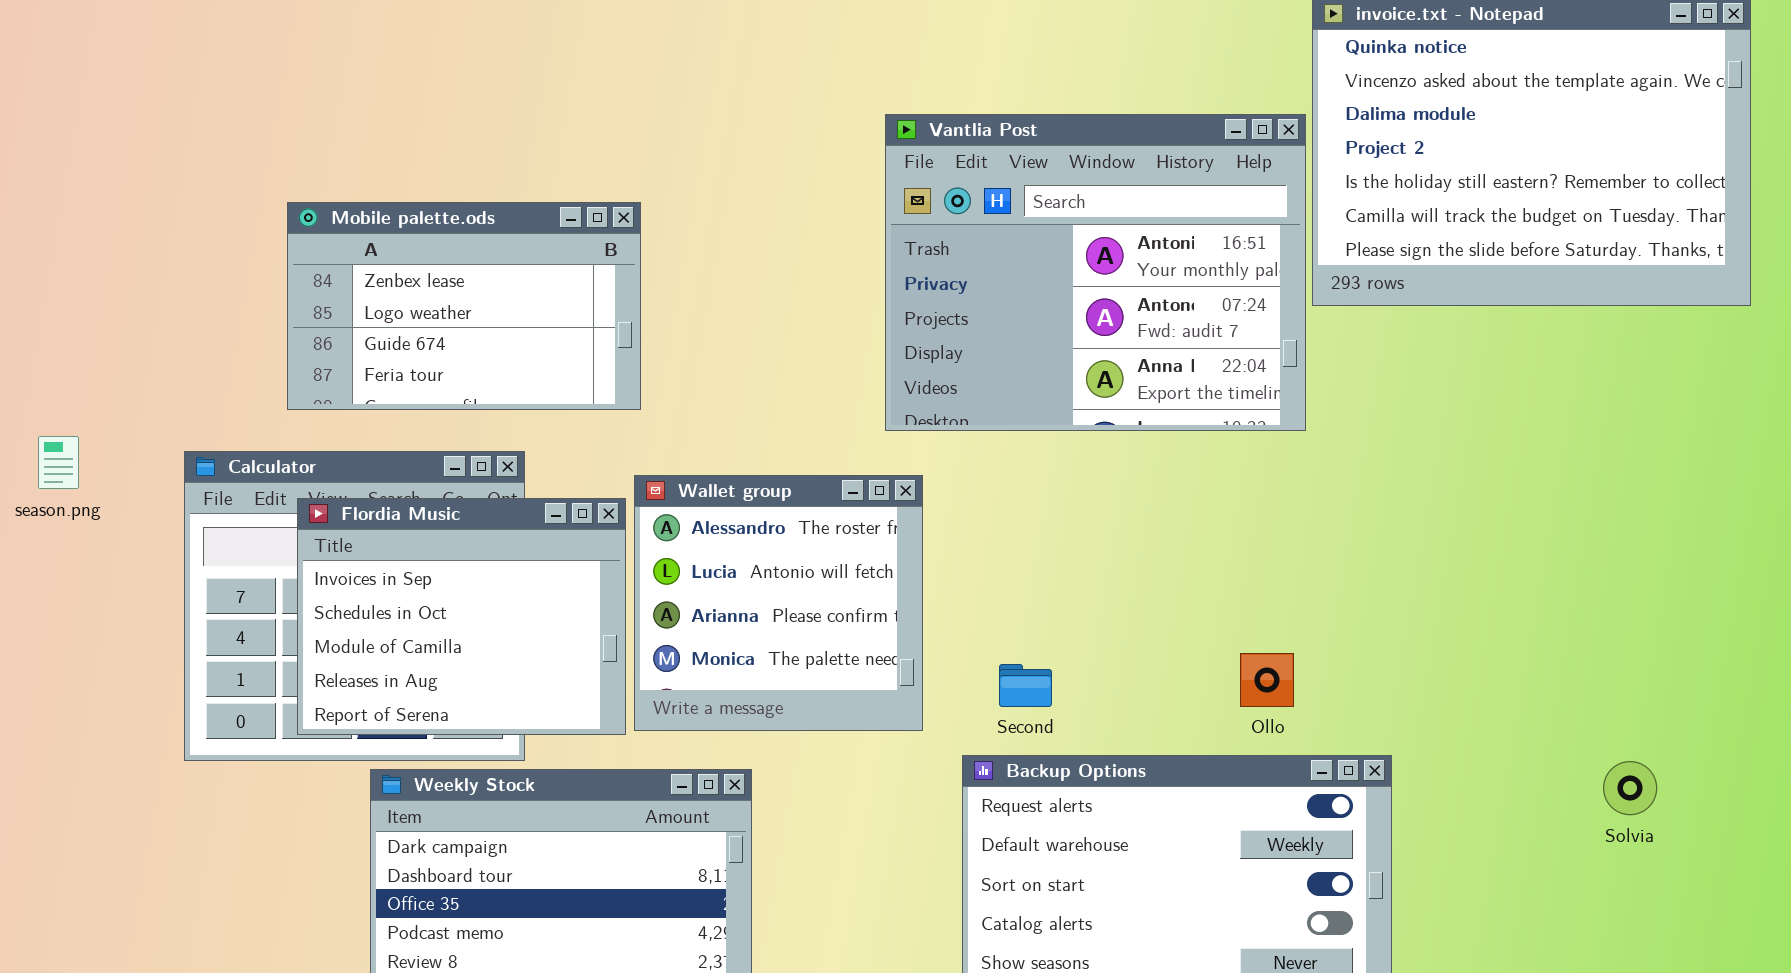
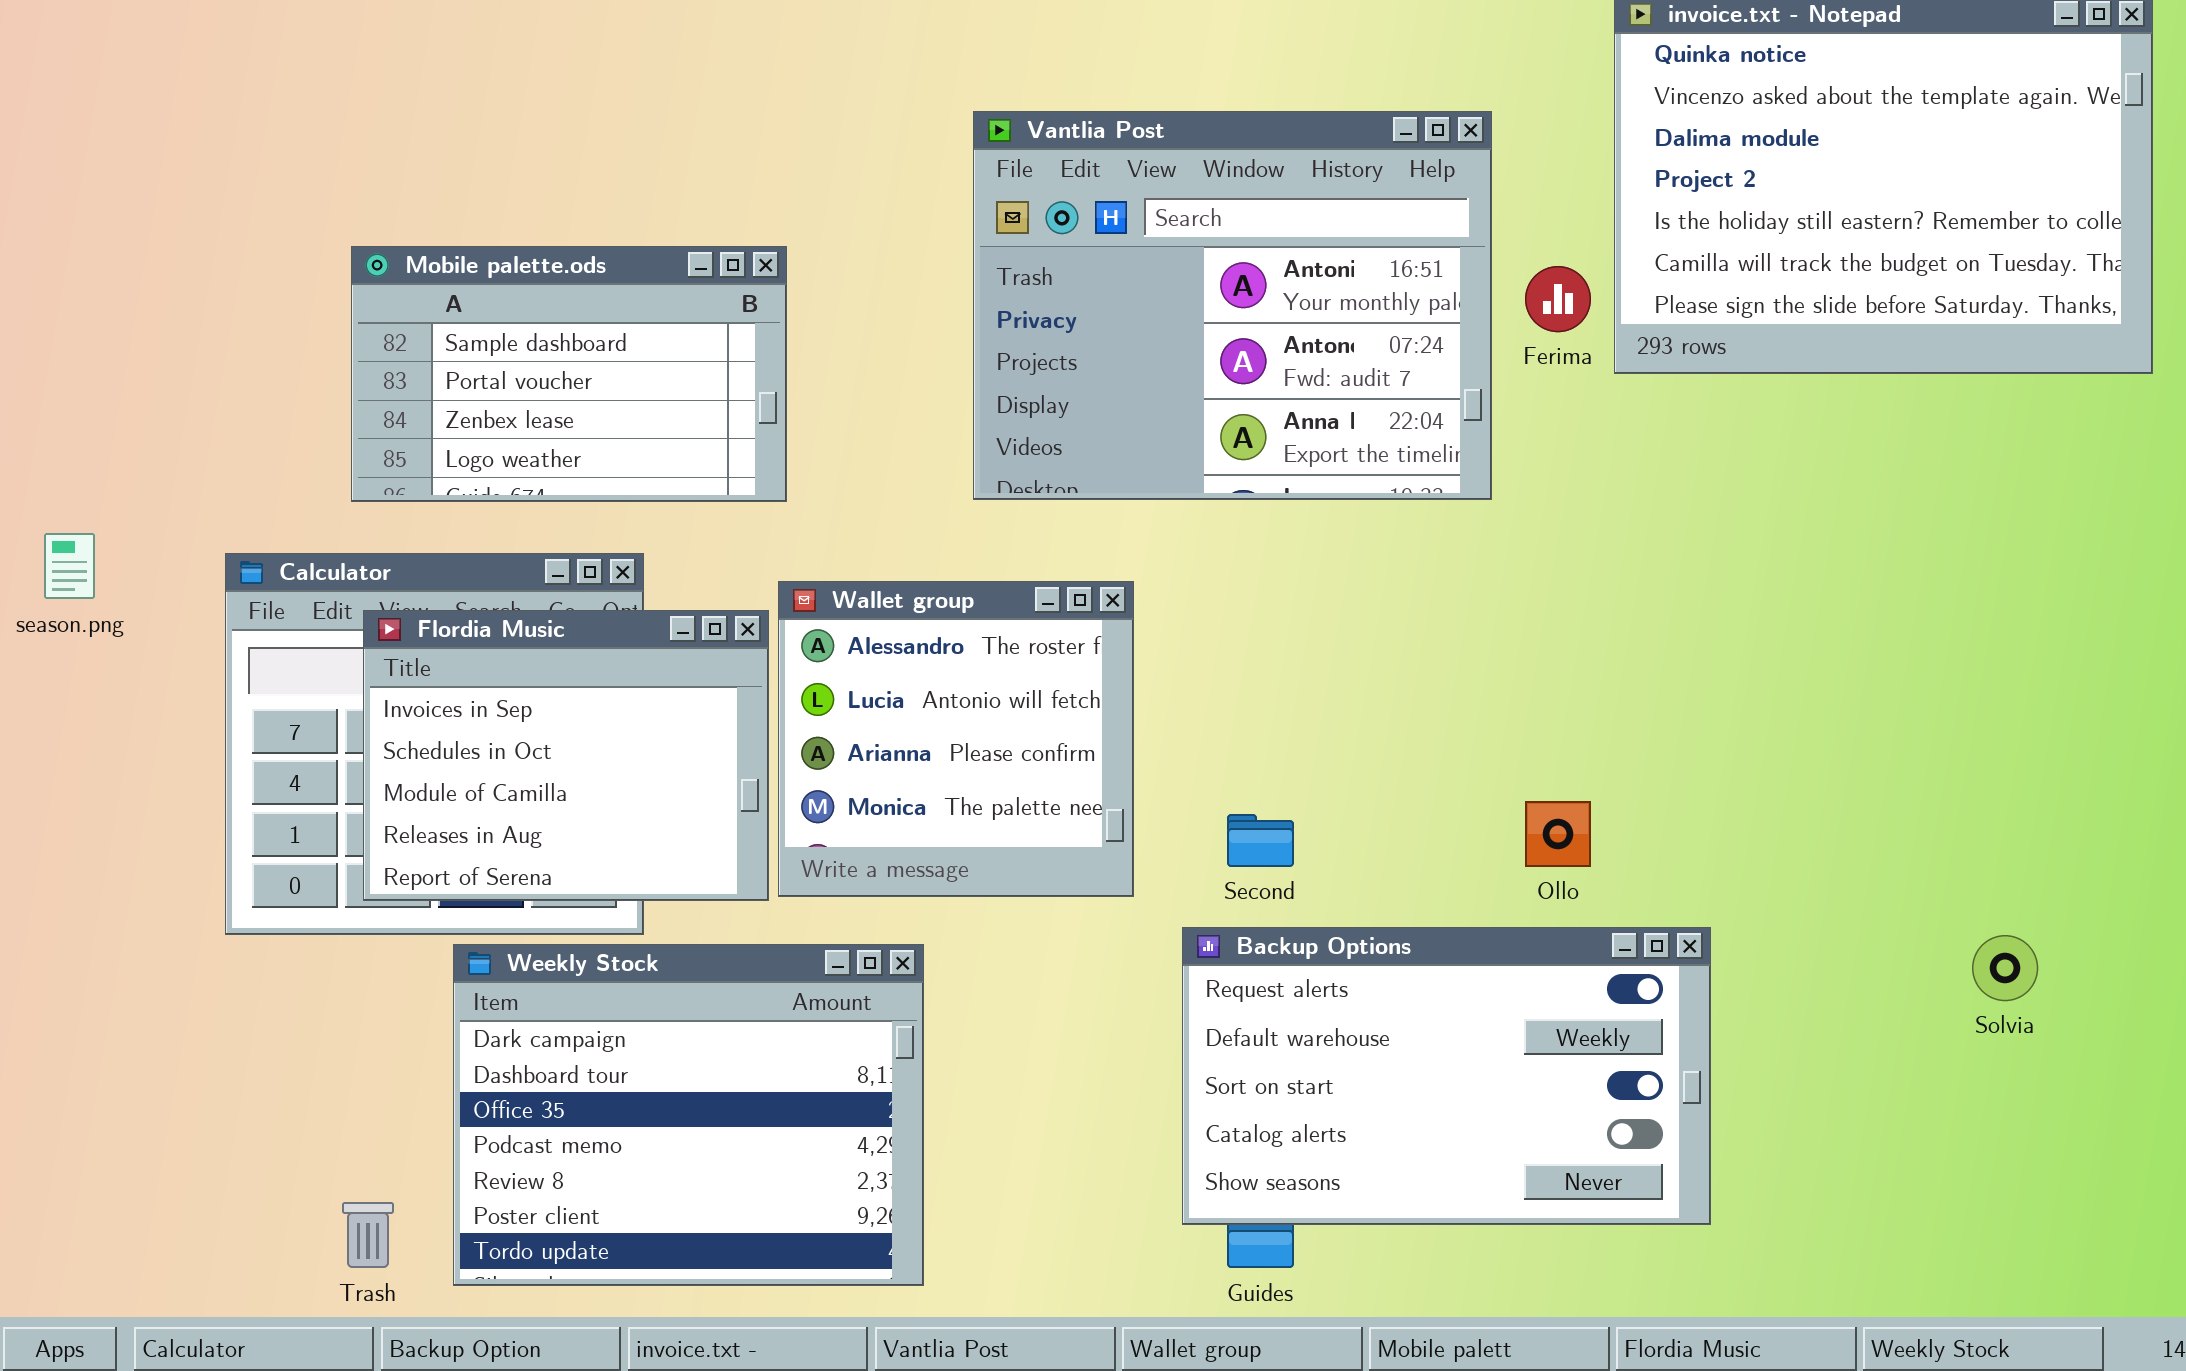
Vantlia Post: [885,114,1306,431] -> [973,111,1492,500], moved
Mobile palette.ods: [287,202,641,410] -> [351,246,787,502], scrolled up 2 rows

